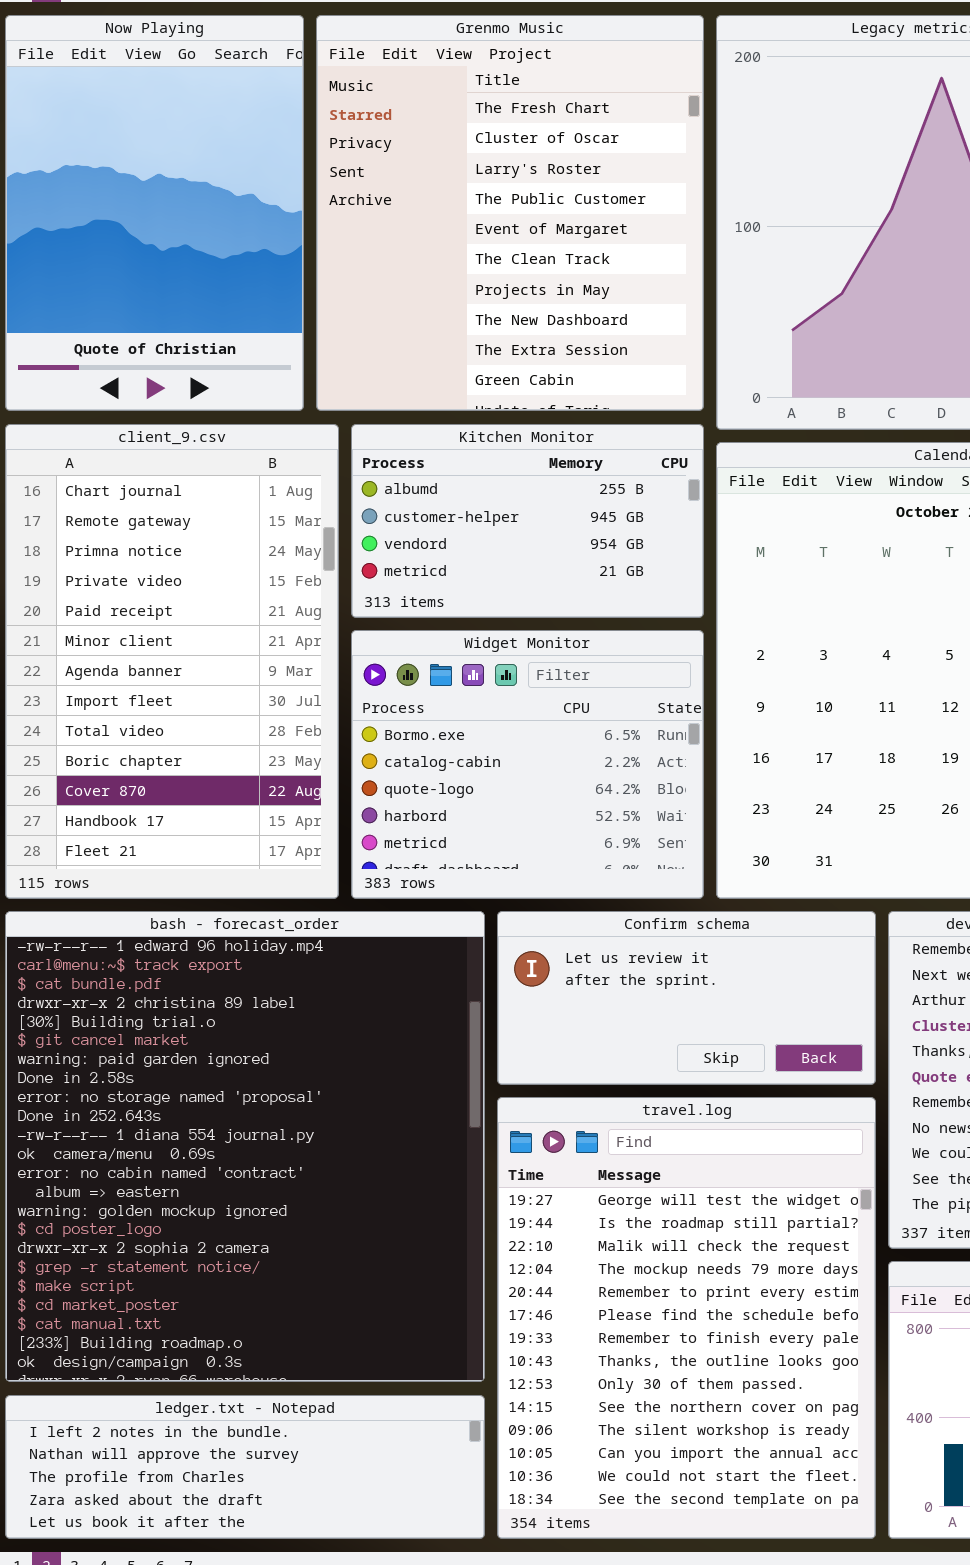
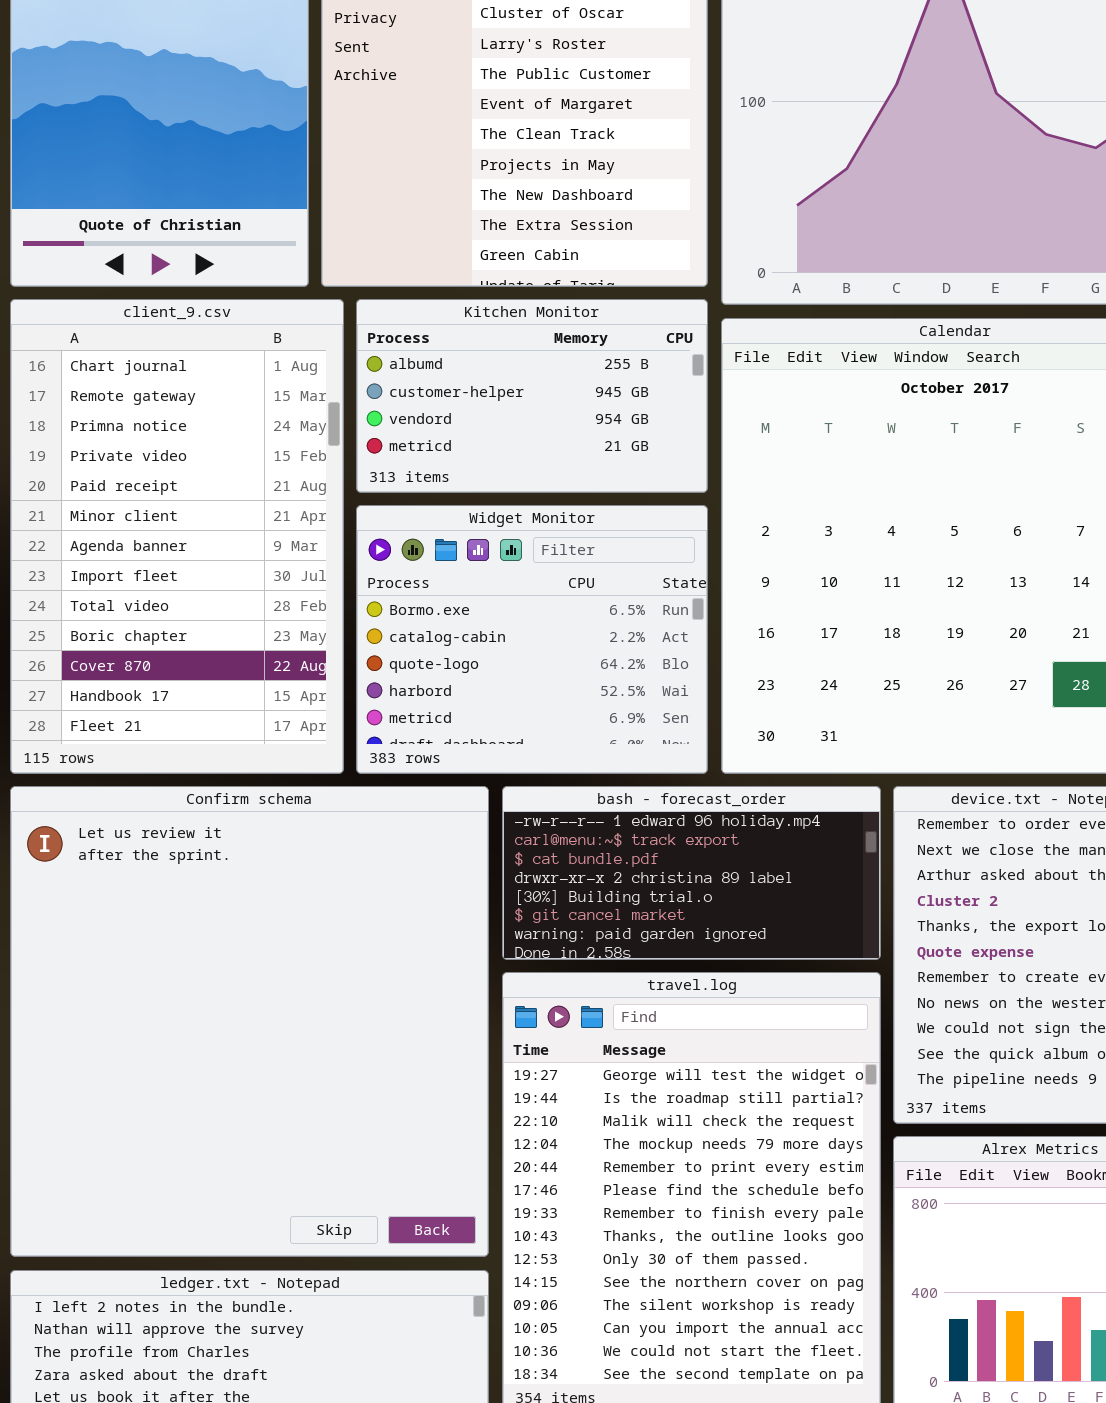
bash - forecast_order: [5,911,485,1382] -> [502,786,881,960], moved, resized
Confirm schema: [497,911,876,1085] -> [10,786,489,1257], moved, resized

